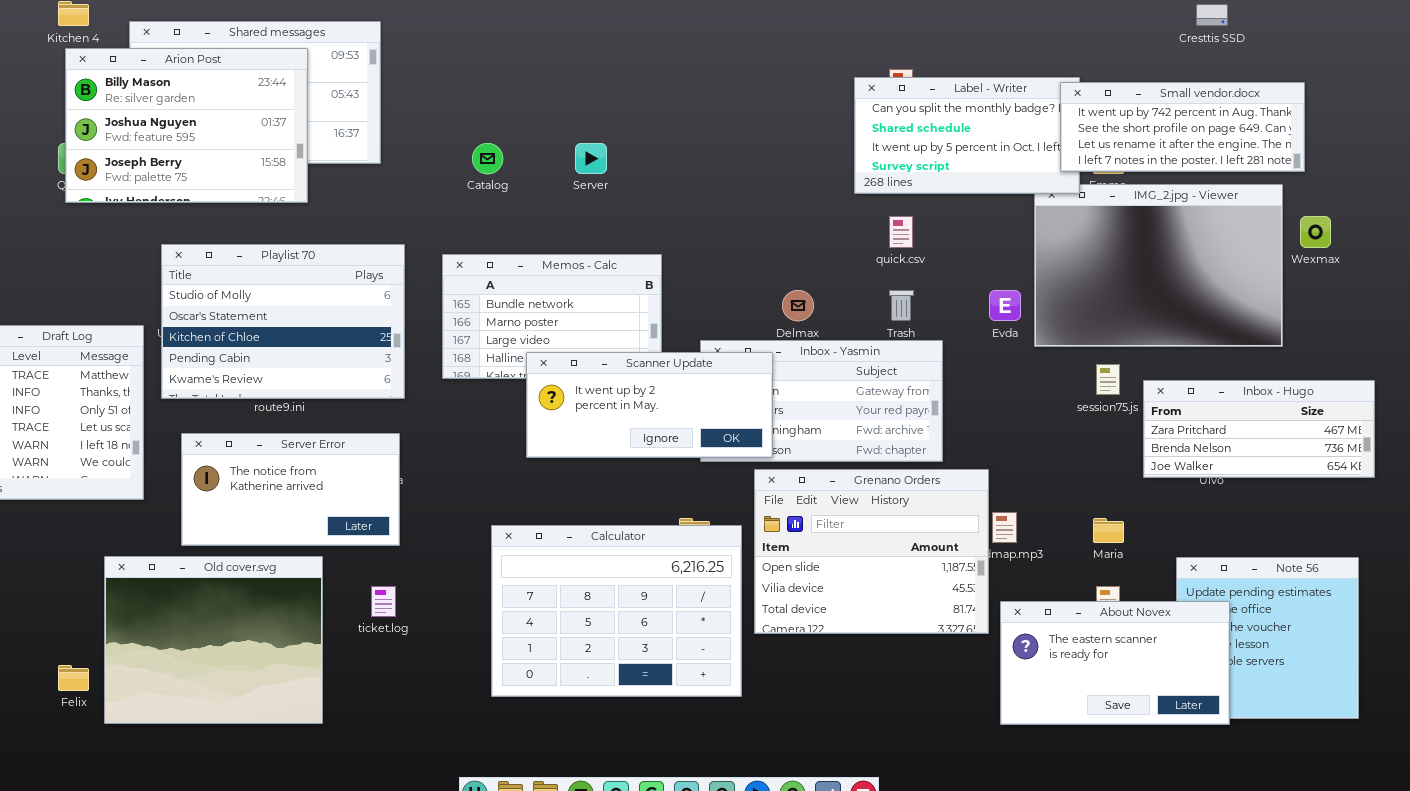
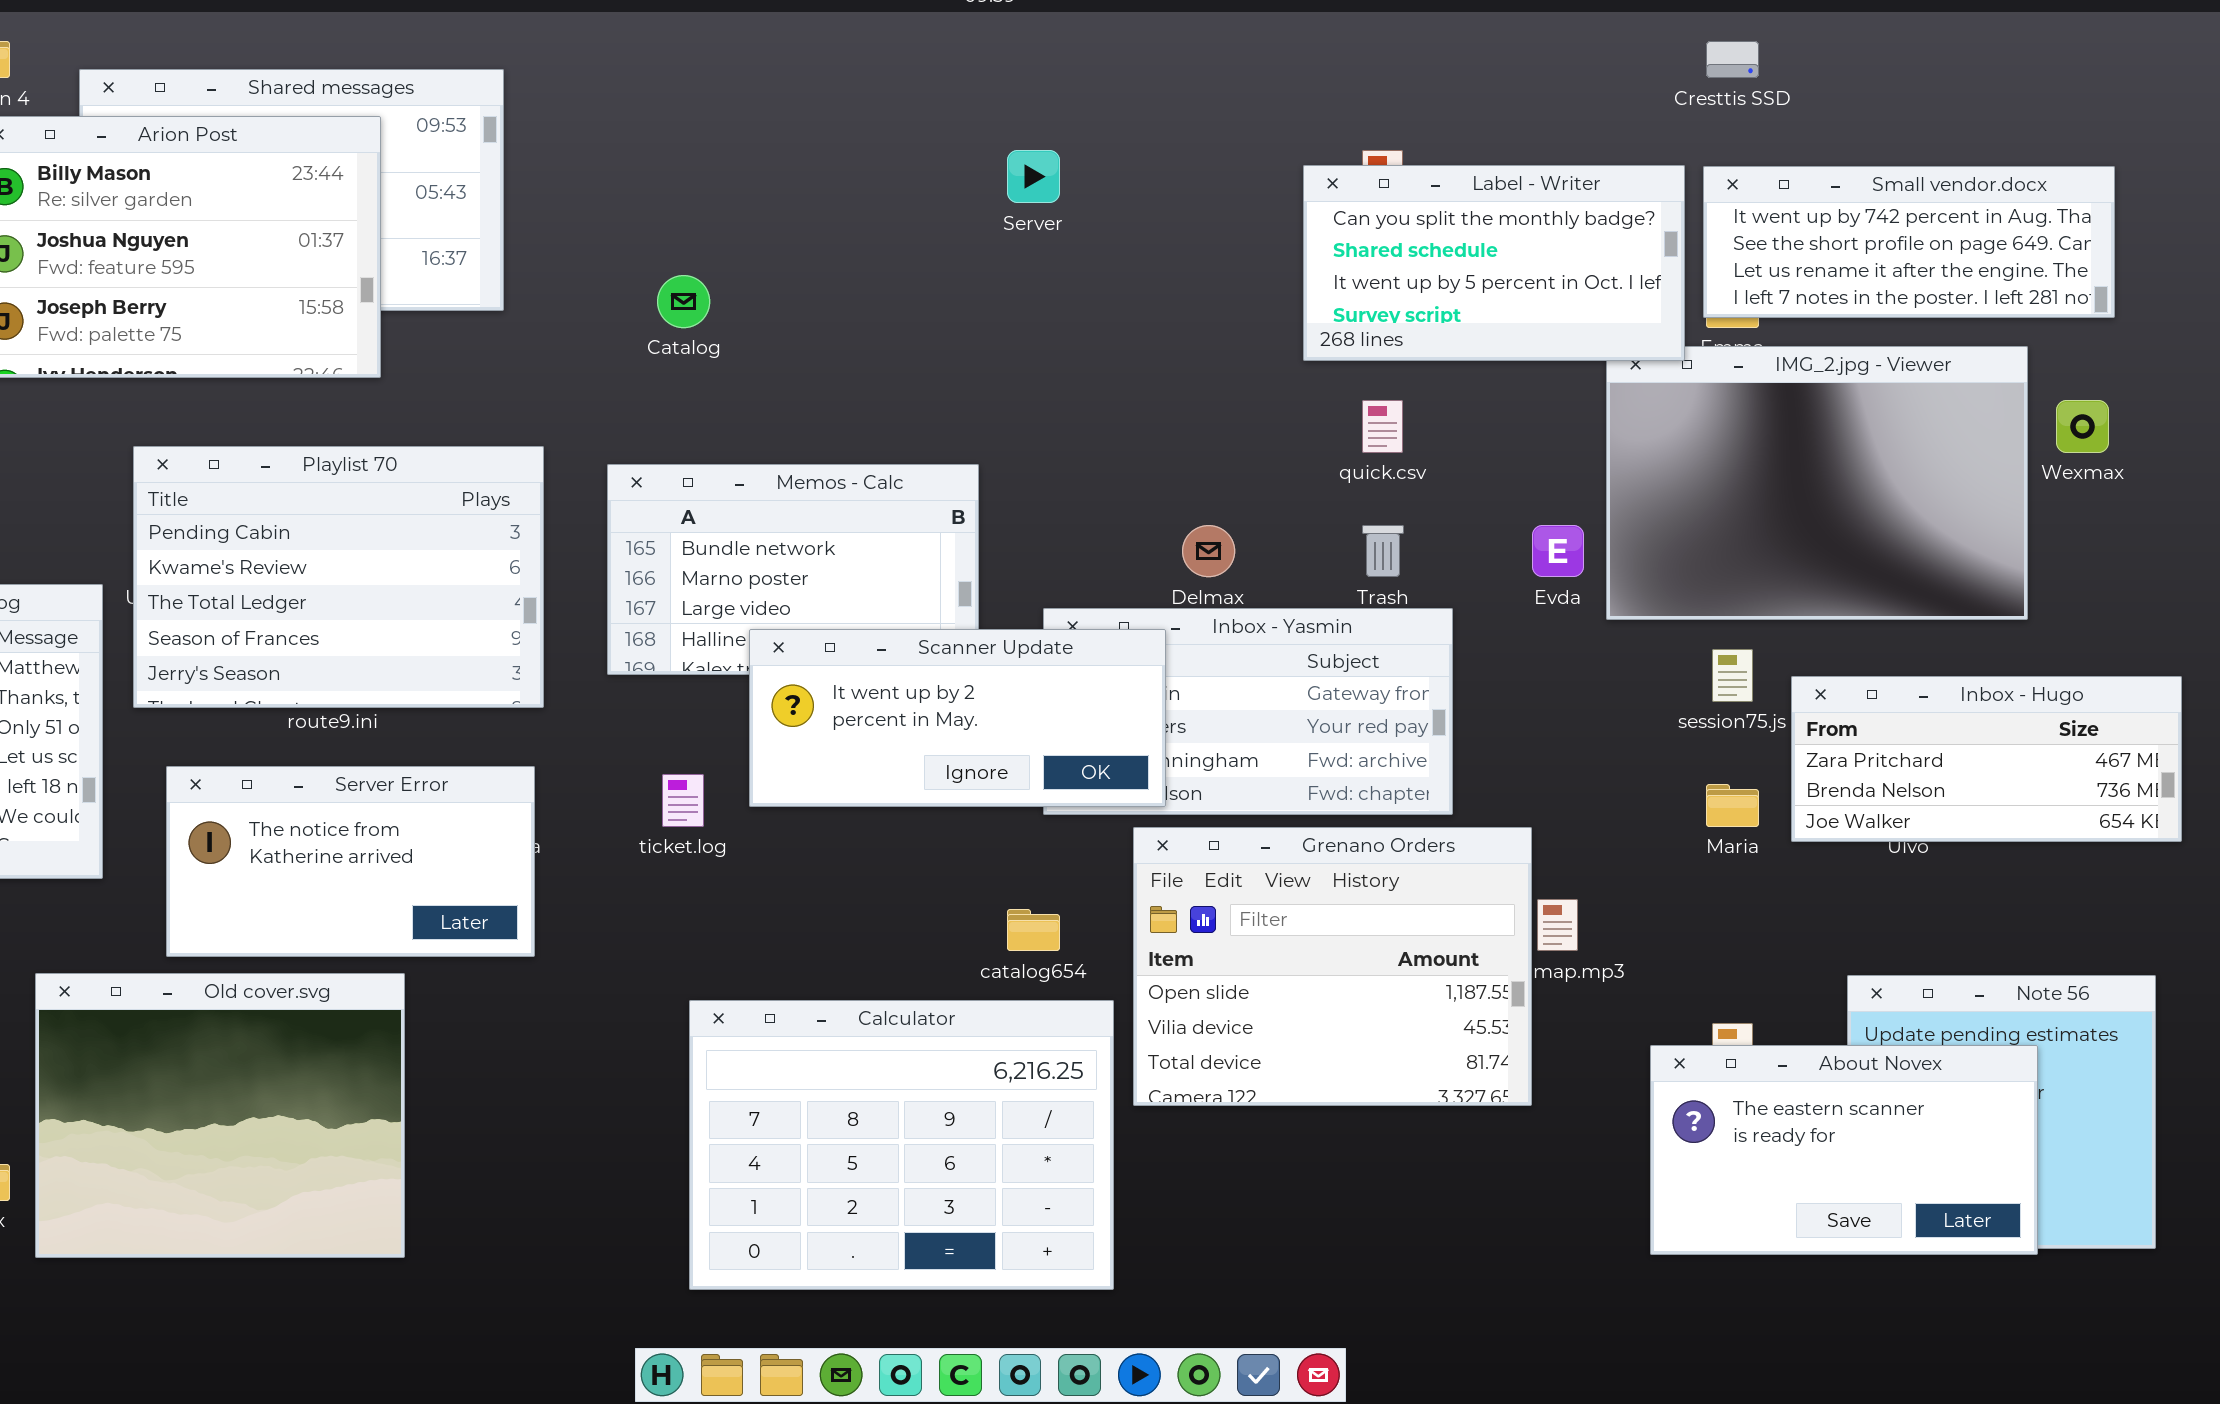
Cresttis SSD: [1196,4,1228,26] -> [1706,41,1759,78], moved
Small vendor.docx: [1060,82,1305,172] -> [1703,166,2115,318], moved
Server: [575,143,607,174] -> [1007,150,1060,203], moved
Playlist 70: [161,244,405,399] -> [133,446,544,708], scrolled down 3 rows
Maria: [1093,518,1124,543] -> [1706,784,1759,827], moved
Calculator: [491,525,742,697] -> [689,1000,1114,1290], moved
ticket.log: [371,586,396,617] -> [662,774,704,827], moved
About Novex: [1000,601,1230,725] -> [1650,1045,2038,1255], moved

